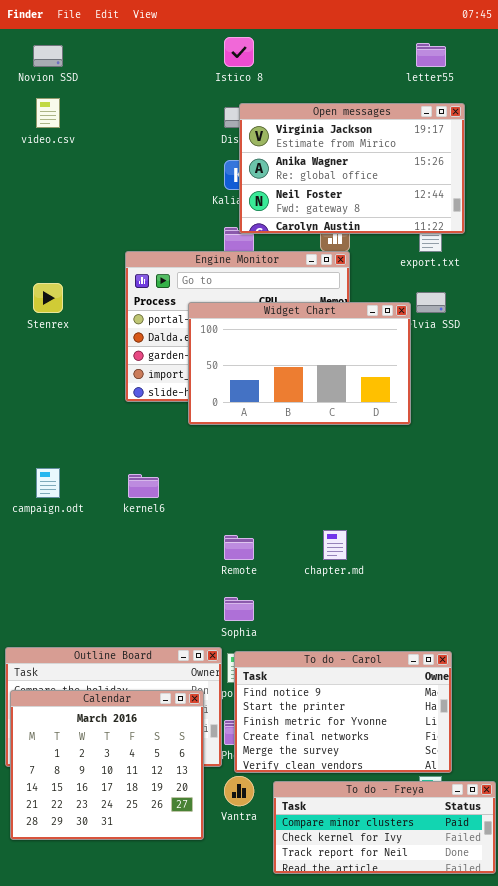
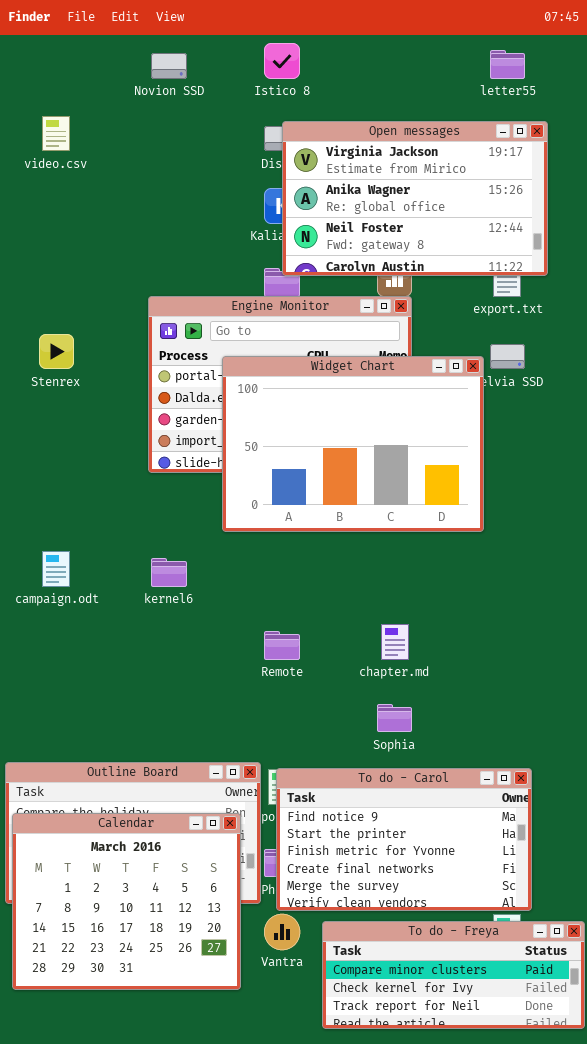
Novion SSD: [33,45,63,67] -> [151,53,187,79], moved
Widget Chart: [188,302,411,425] -> [222,356,484,532], resized
Sophia: [224,597,254,621] -> [377,704,412,732], moved

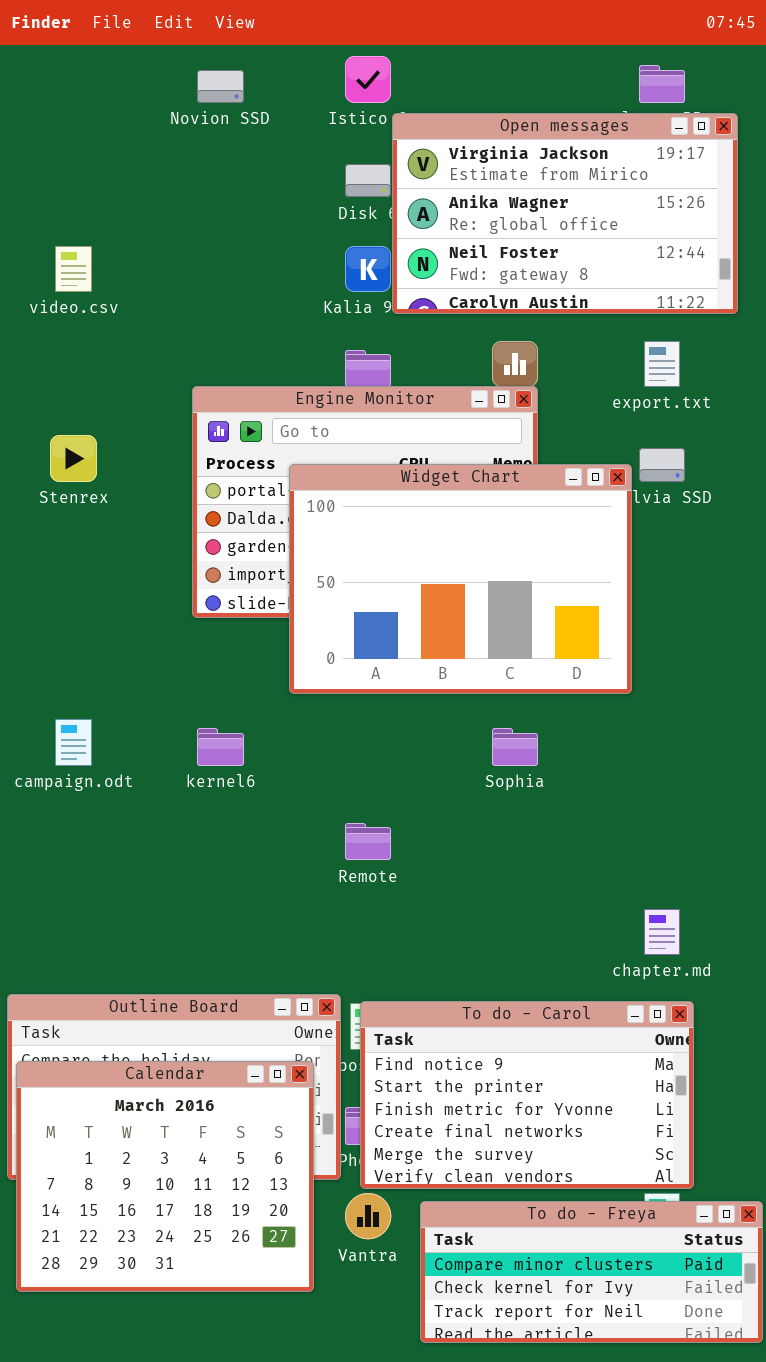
video.csv: [42,116,70,151] -> [55,246,92,292], moved
Open messages: [282,121,548,276] -> [392,113,738,314], moved
chapter.md: [381,624,409,660] -> [644,909,680,955], moved
Sophia: [377,704,412,732] -> [492,728,538,766], moved

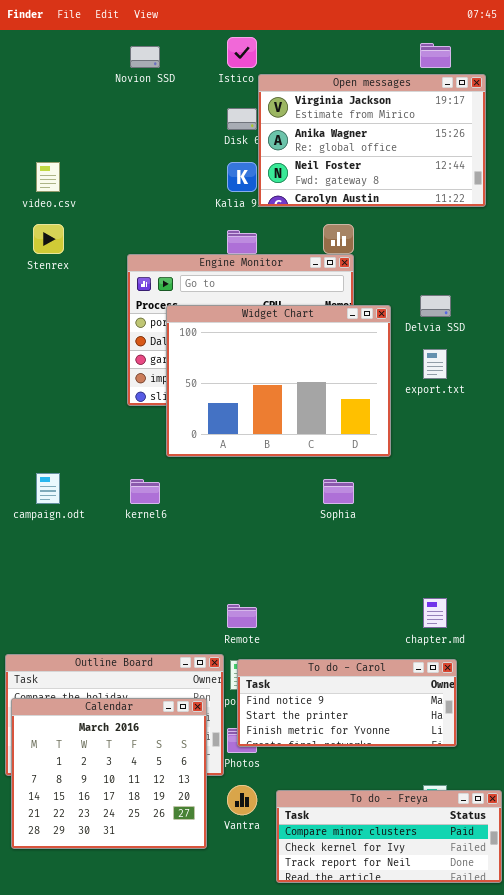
export.txt: [644,341,680,387] -> [423,349,447,379], moved
Stenrex: [50,435,97,482] -> [33,224,64,254], moved
Widget Chart: [289,464,632,694] -> [166,305,391,457], moved
Remote: [345,823,391,860] -> [227,604,257,628], moved
To do - Carol: [360,1001,694,1189] -> [237,659,457,747], resized

